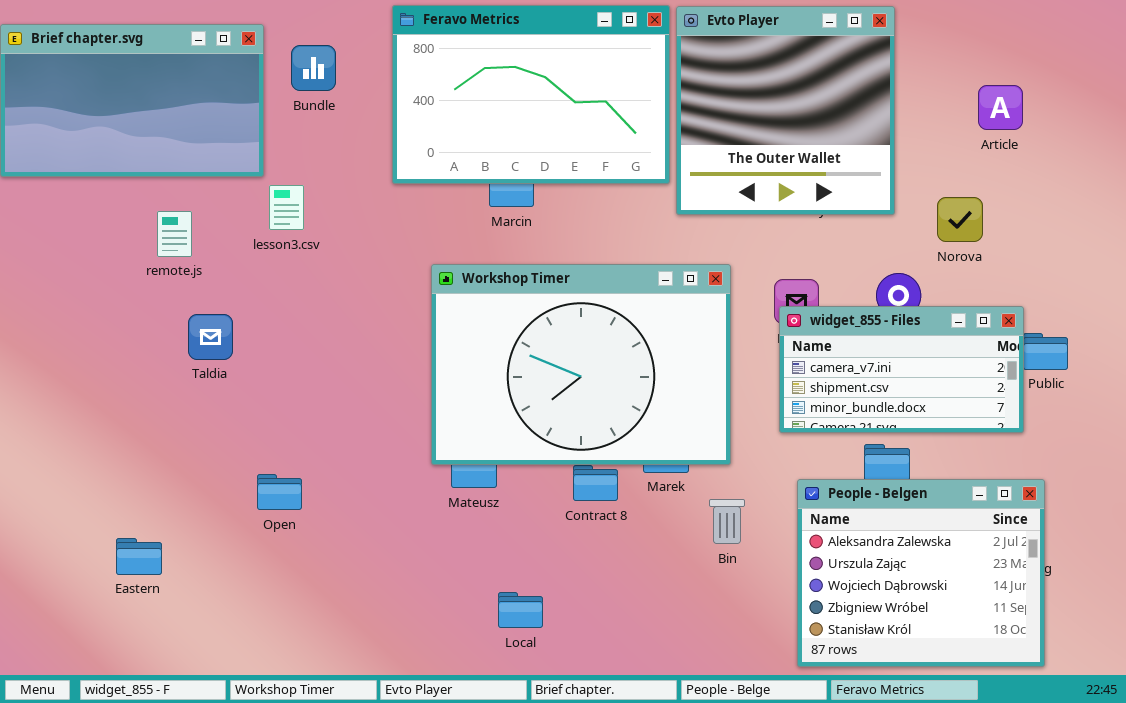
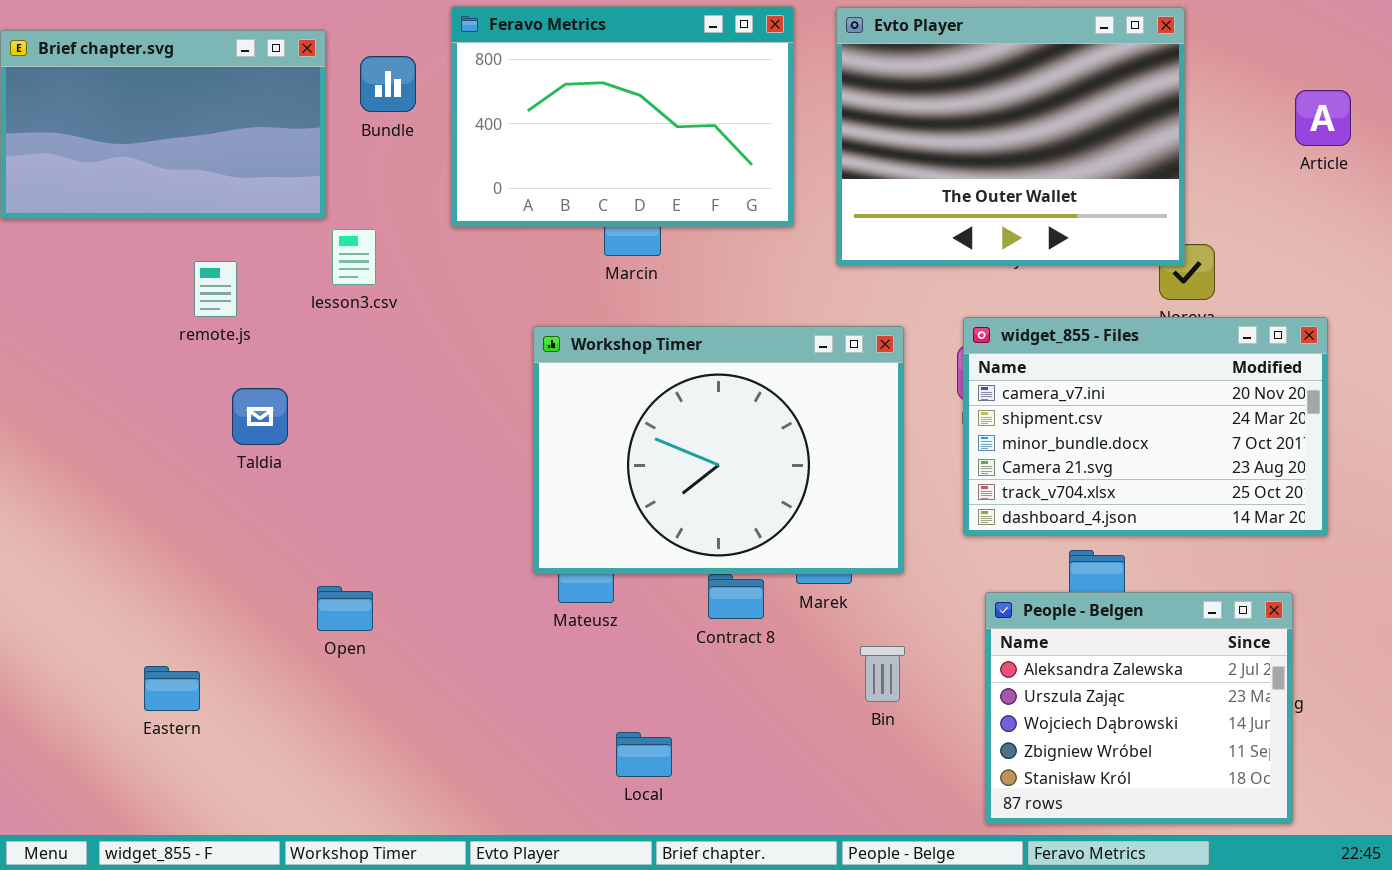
Feravo Metrics: [392,5,670,184] -> [451,6,794,227], moved
Evto Player: [676,6,895,215] -> [836,7,1185,266], resized
Article: [978,85,1023,130] -> [1295,90,1351,146], moved
widget_855 - Files: [779,306,1024,433] -> [963,317,1328,536], resized
Bin: [709,499,745,544] -> [860,646,905,702], moved

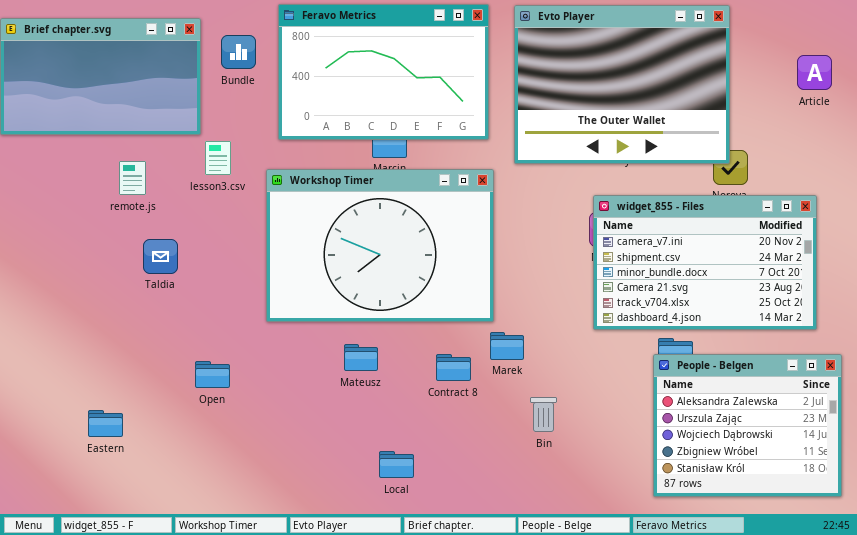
Workshop Timer: [533,326,904,574] -> [266,169,494,322], moved
People - Belgen: [985,592,1293,824] -> [653,354,842,497], moved

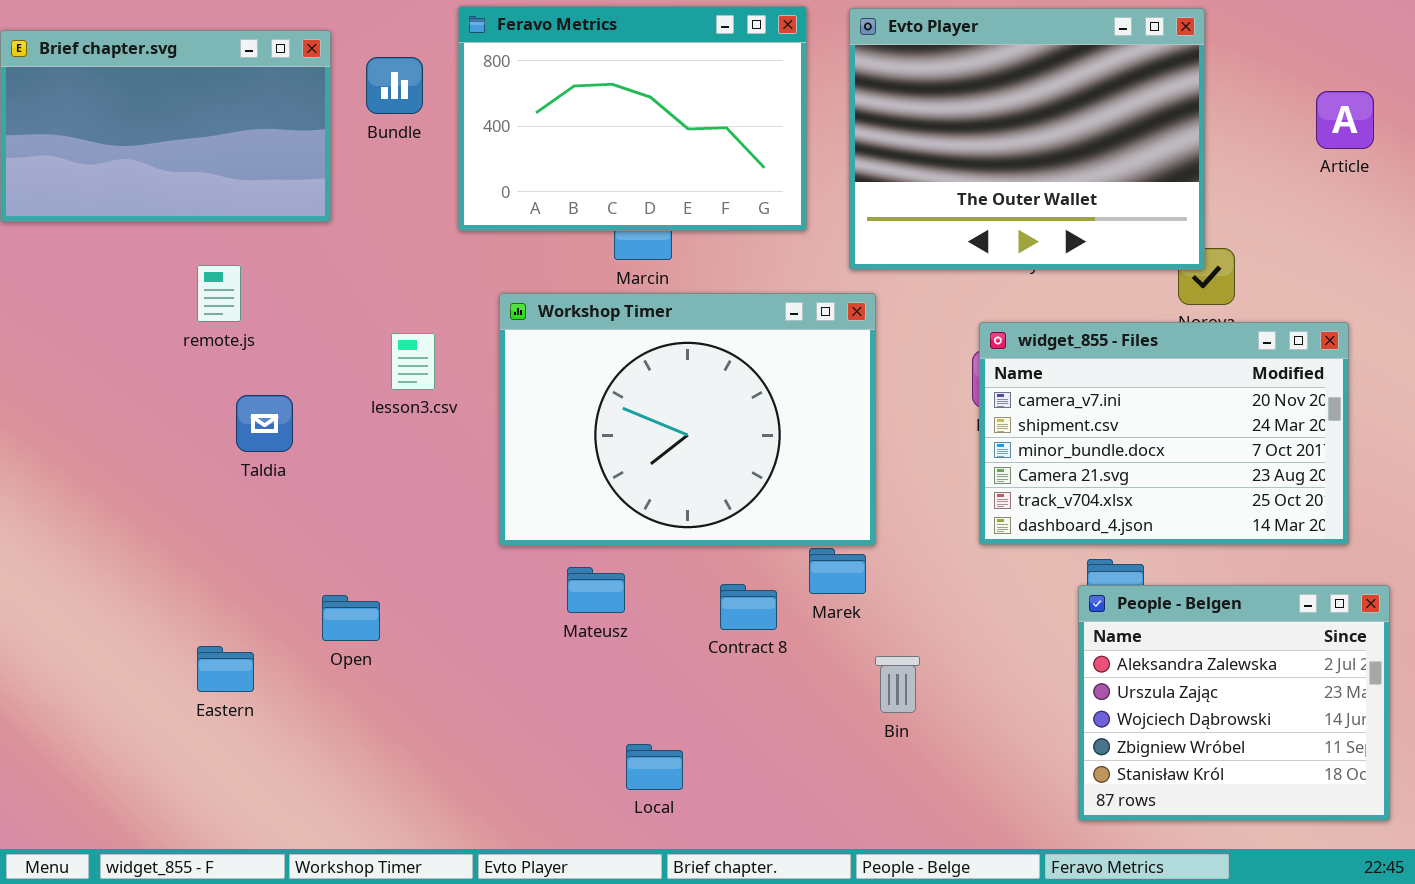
lesson3.csv: [205,141,231,175] -> [391,333,435,390], moved
Workshop Timer: [266,169,494,322] -> [499,293,876,546], moved
Eastern: [88,410,123,437] -> [197,646,254,692], moved

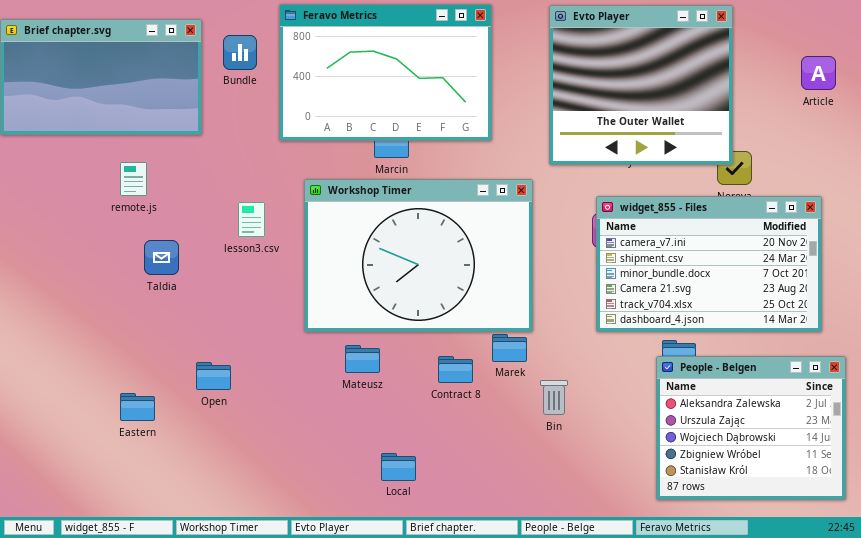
Evto Player: [849,8,1205,270] -> [549,5,733,165], resized
Bin: [875,656,920,713] -> [540,380,568,415], moved

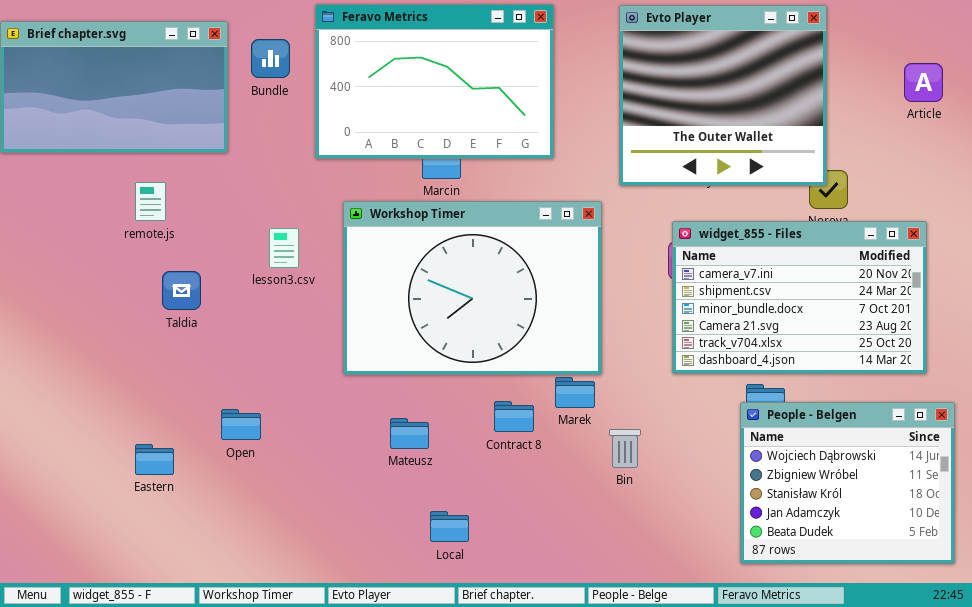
Mateusz: [345,345,380,373] -> [390,418,429,449], moved
People - Belgen: [656,356,846,500] -> [740,402,955,564], scrolled down 2 rows

